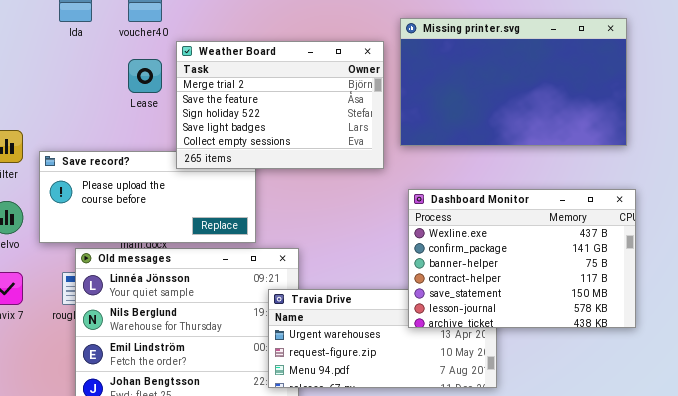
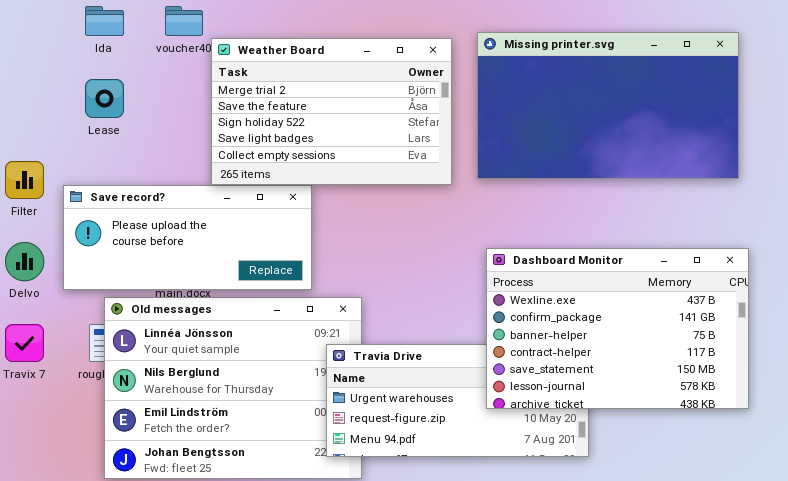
Weather Board: [176,41,384,169] -> [211,38,452,185], moved
Lease: [128,59,162,93] -> [85,79,124,118], moved
Dashboard Monitor: [408,189,636,328] -> [486,248,749,409], moved

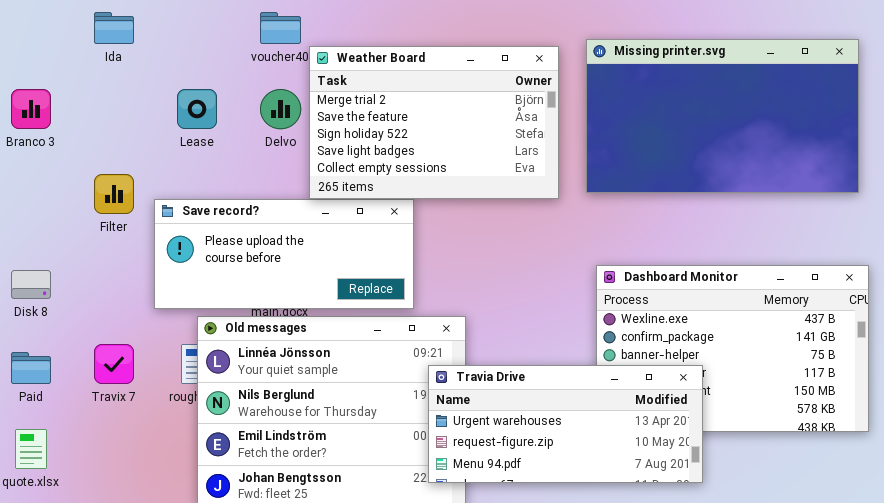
Ida: [85,6,124,36] -> [94,12,134,44], moved
Delvo: [5,242,44,281] -> [260,89,301,129], moved
Travia Drive: [326,344,589,457] -> [428,365,703,483], raised

